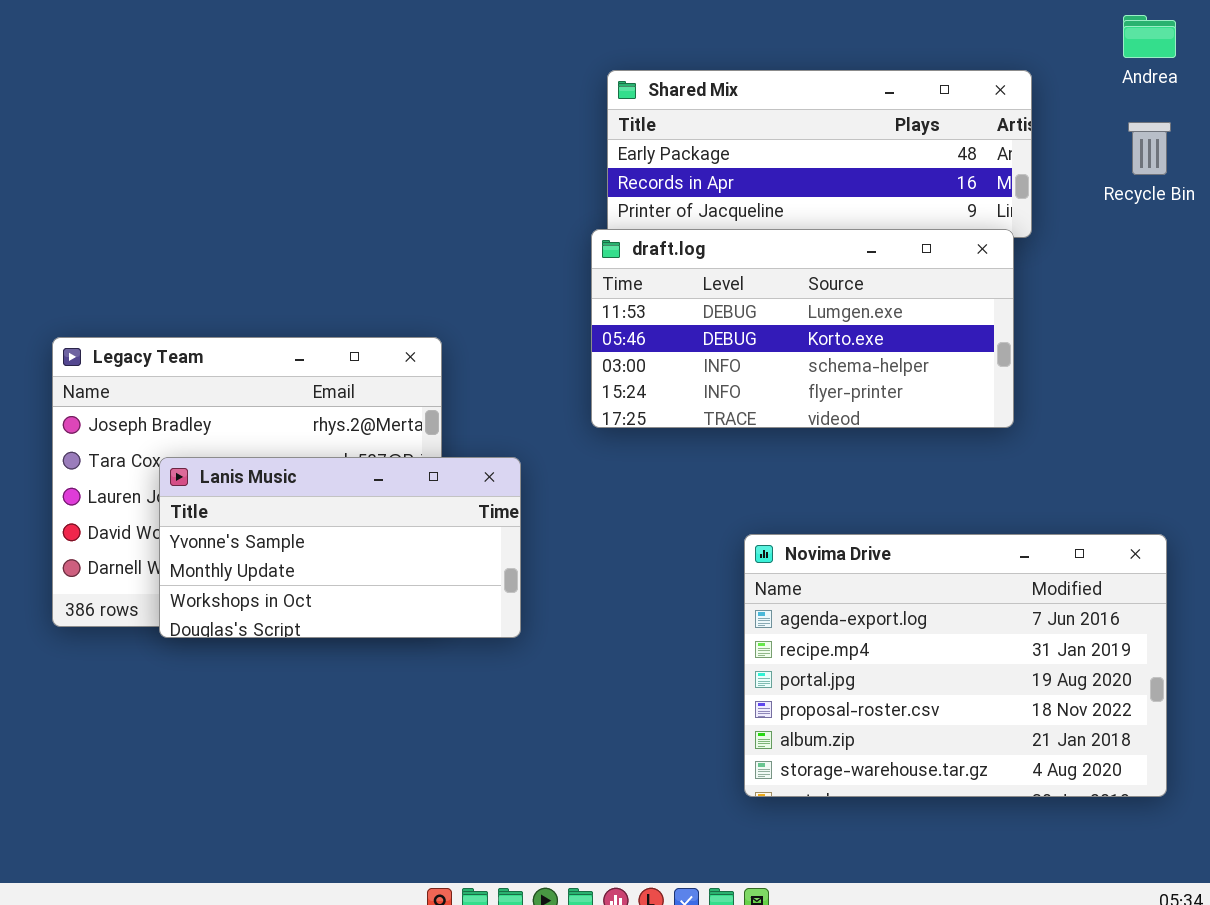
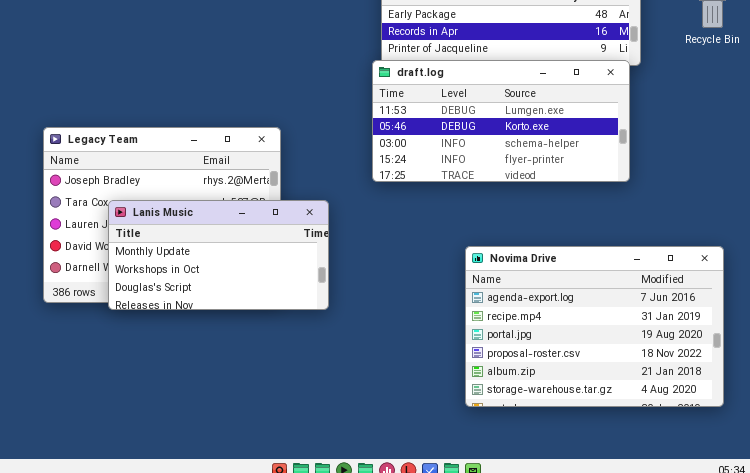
Lanis Music: [159,457,521,638] -> [108,200,329,310], scrolled down 1 row

